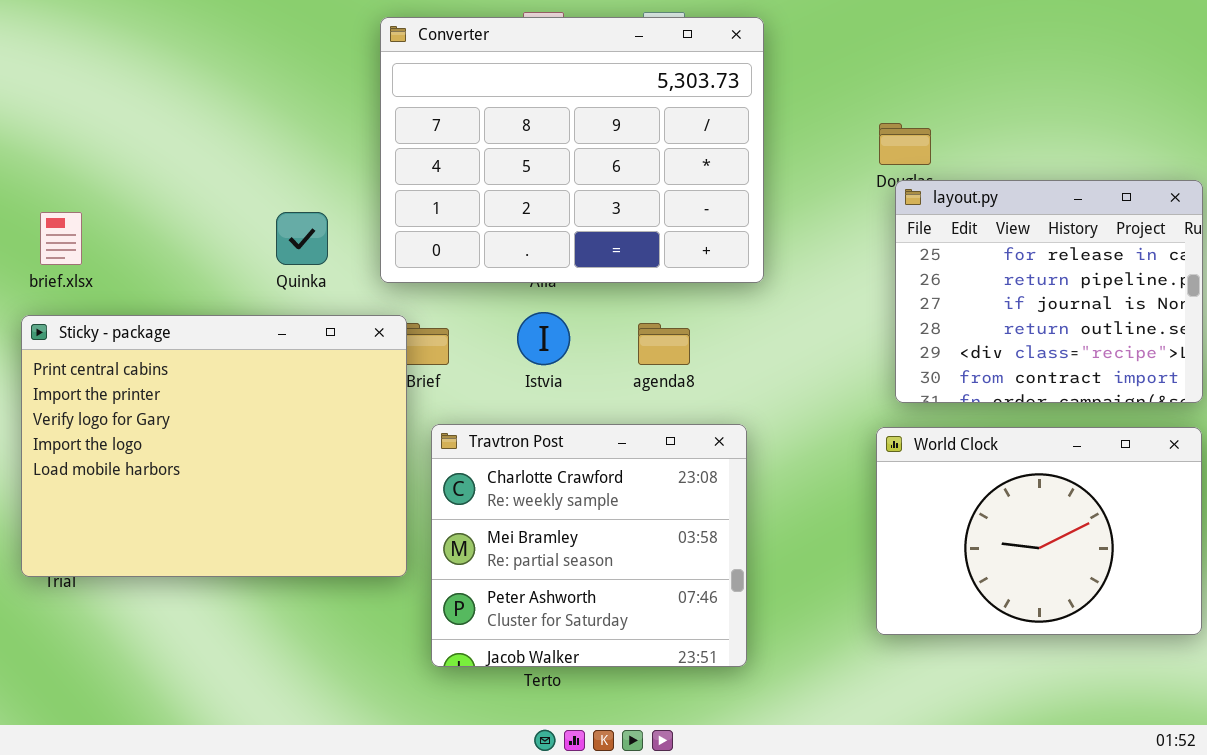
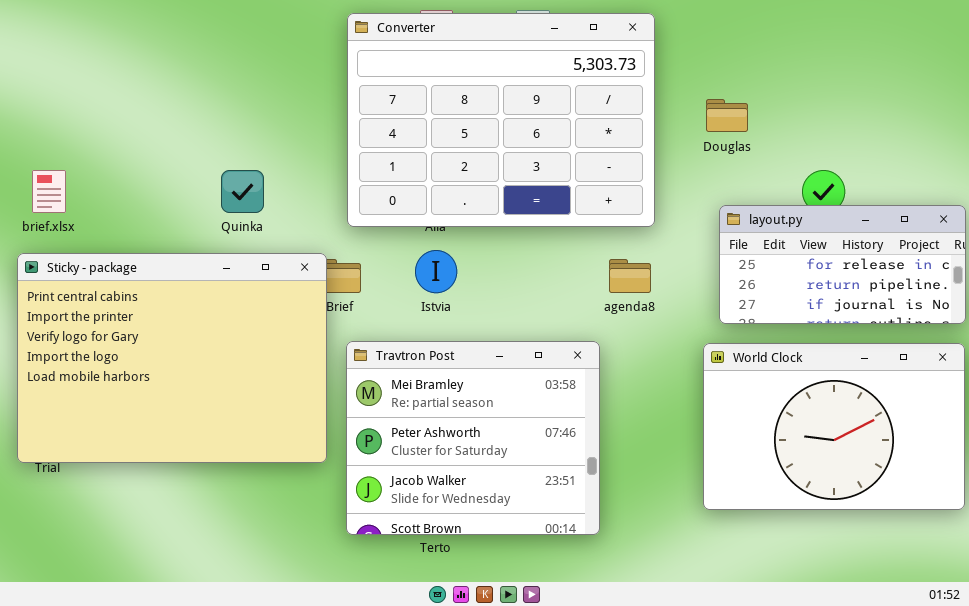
Converter: [380,17,764,283] -> [347,13,655,227], moved
layout.py: [895,180,1203,403] -> [719,205,966,324], resized
agenda8: [638,323,690,365] -> [609,259,651,293], moved
Travtron Post: [431,424,747,667] -> [346,341,600,535], scrolled down 1 row

